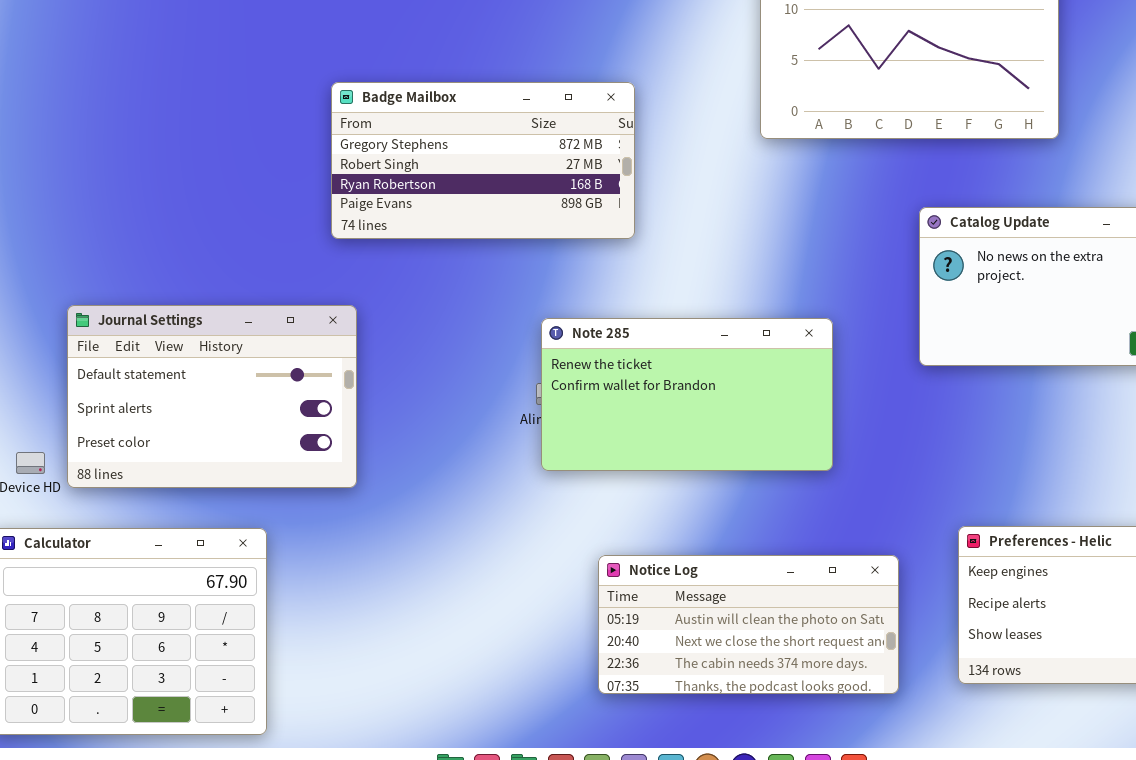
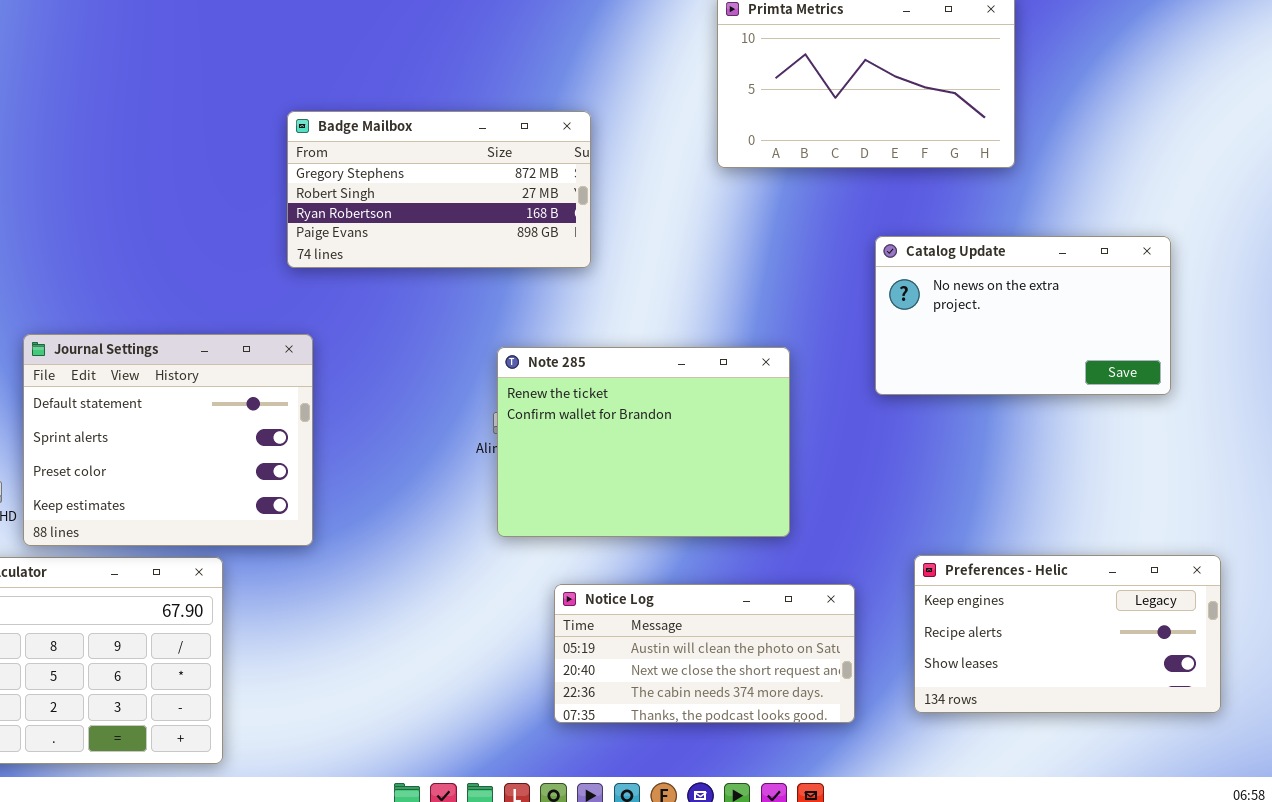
Journal Settings: [67,305,357,488] -> [23,334,313,546], resized
Note 285: [541,318,833,471] -> [497,347,790,537], resized

